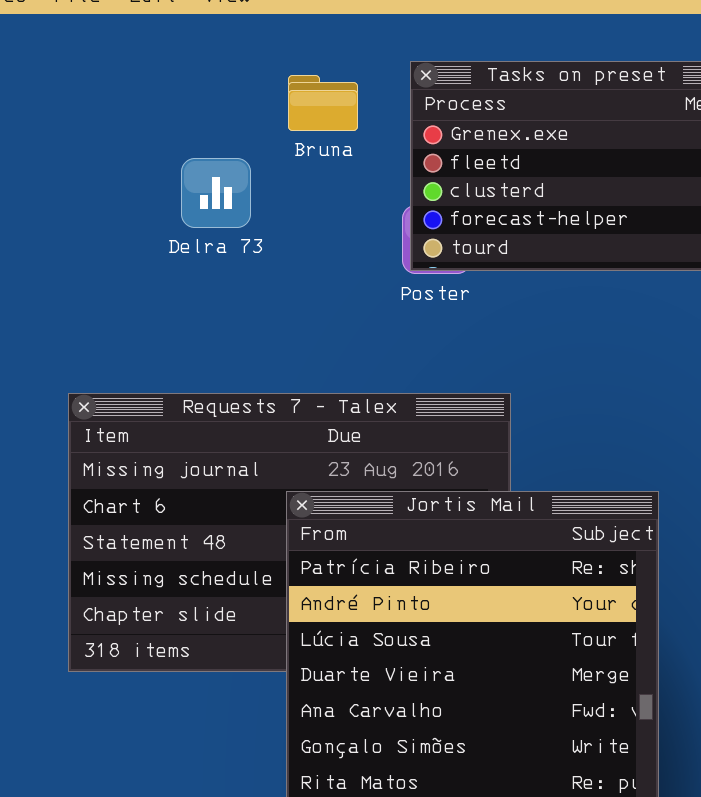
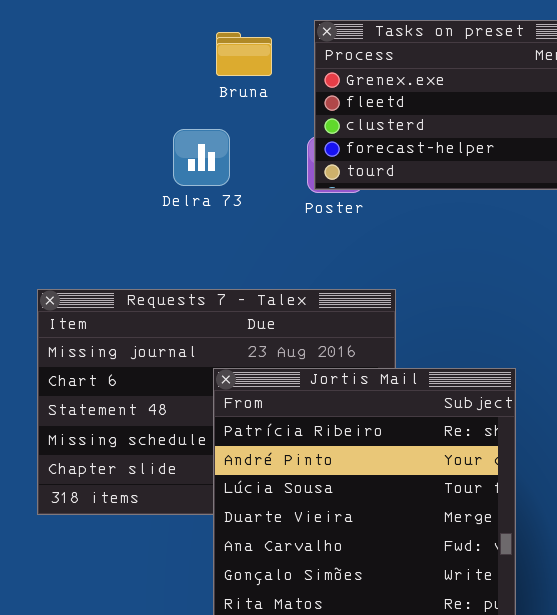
Delra 73: [181,158,251,228] -> [173,129,230,186], moved

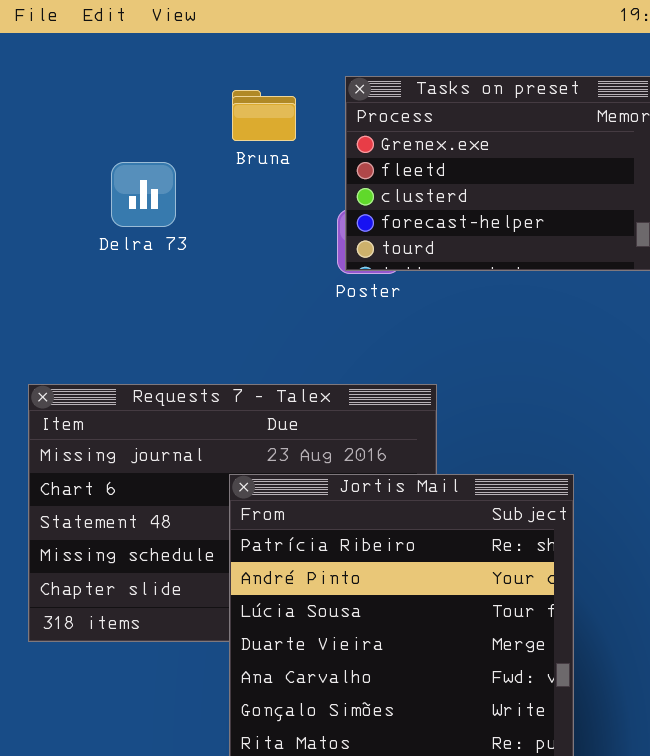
Delra 73: [173,129,230,186] -> [111,162,176,227], moved

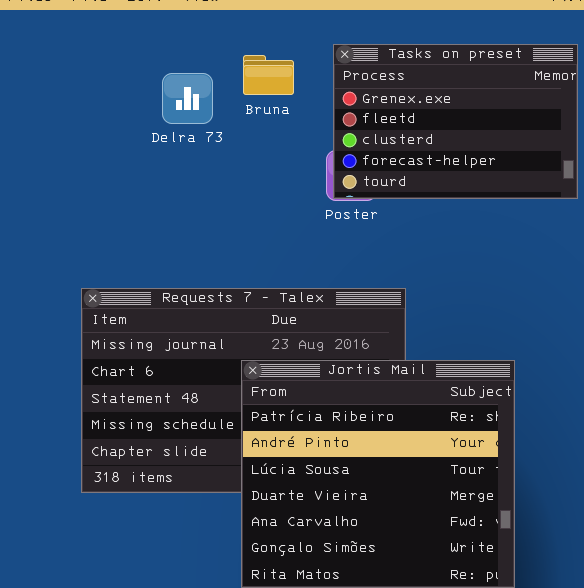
Delra 73: [111,162,176,227] -> [162,73,213,124], moved

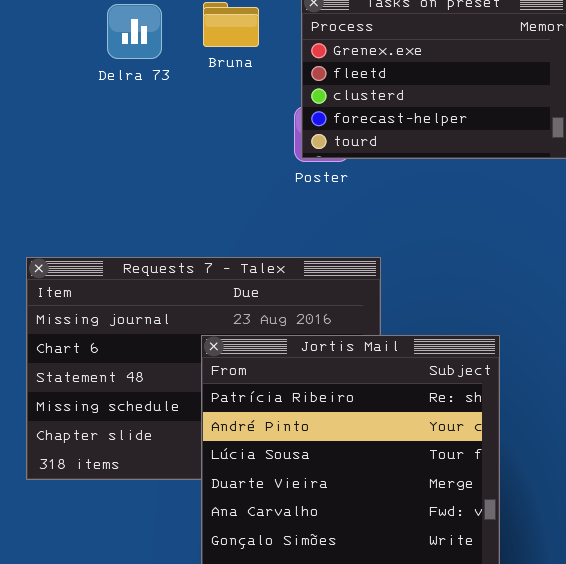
Delra 73: [162,73,213,124] -> [107,4,162,59], moved

